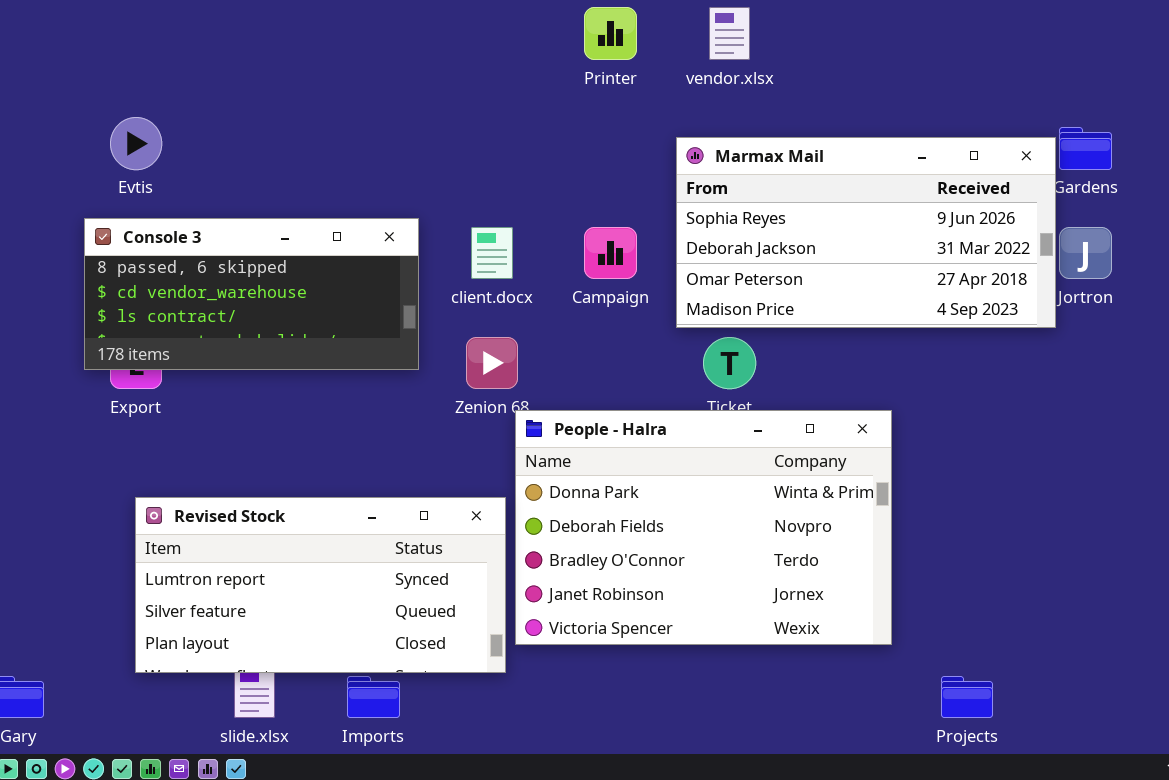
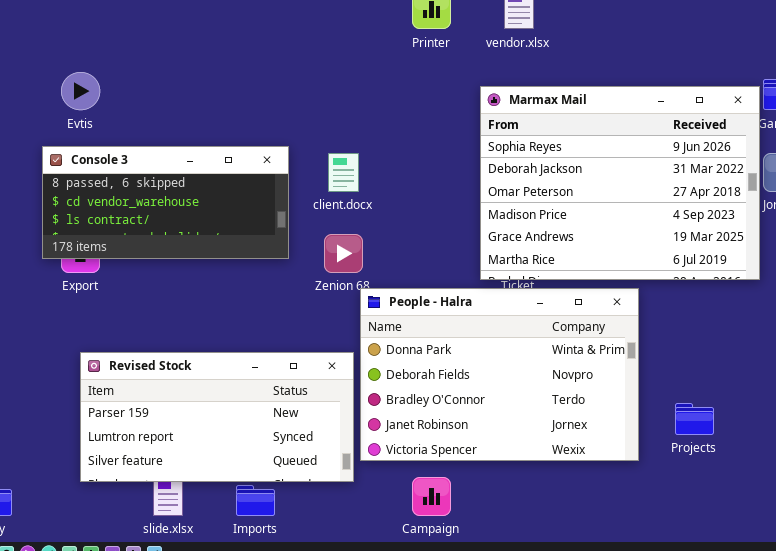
Marmax Mail: [676,137,1056,328] -> [480,86,760,280], resized
Campaign: [584,227,637,279] -> [412,477,451,516], moved
Revised Stock: [135,497,506,673] -> [80,352,354,482], scrolled up 1 row
Projects: [941,676,993,718] -> [675,403,714,435], moved

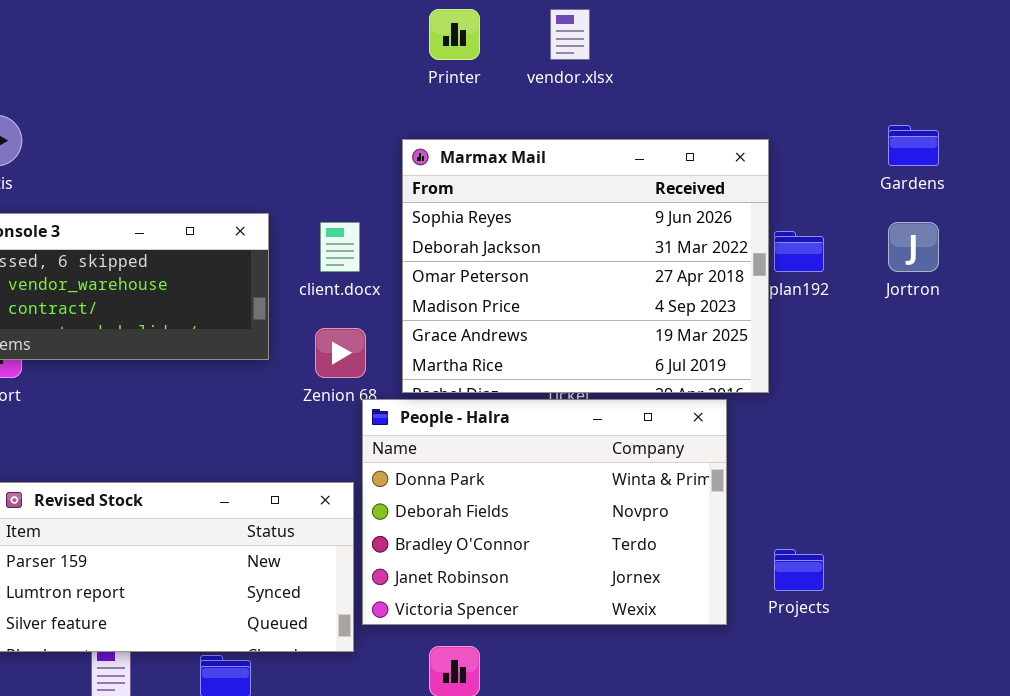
Marmax Mail: [480,86,760,280] -> [402,139,769,393], moved

